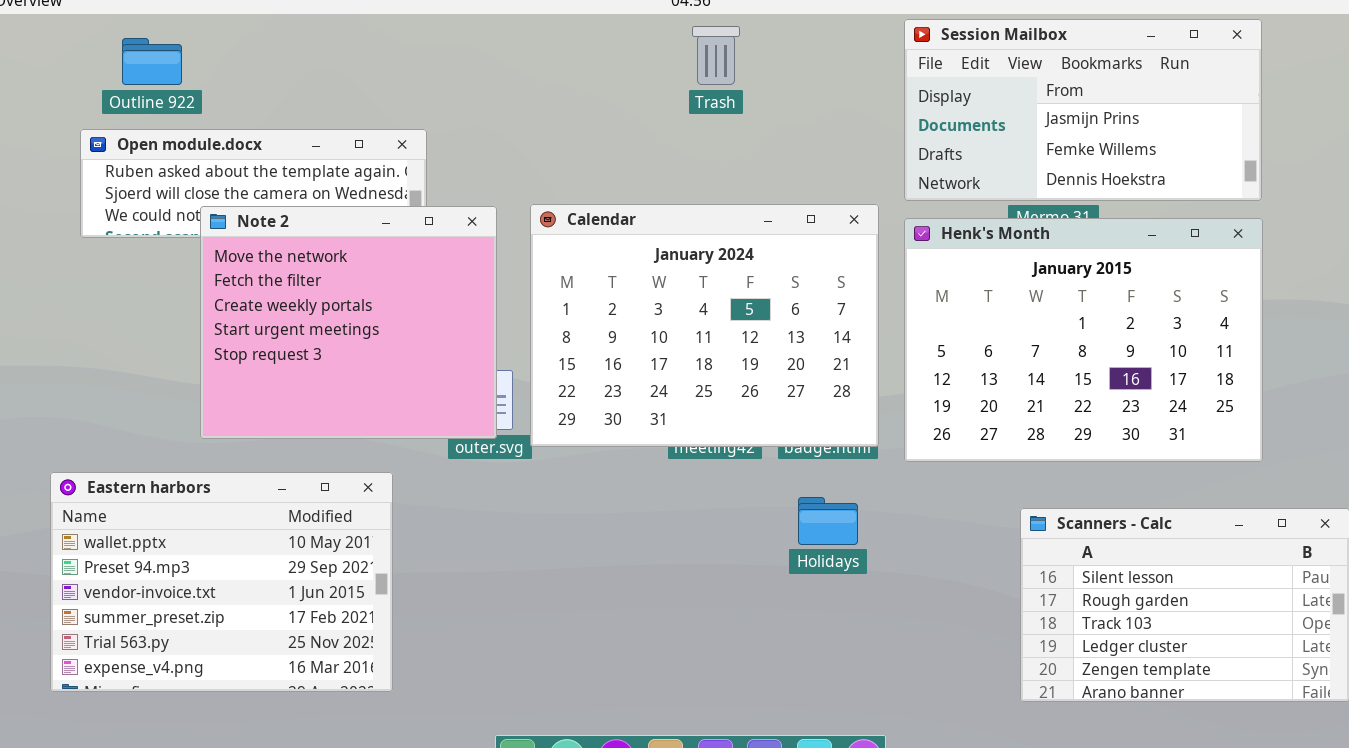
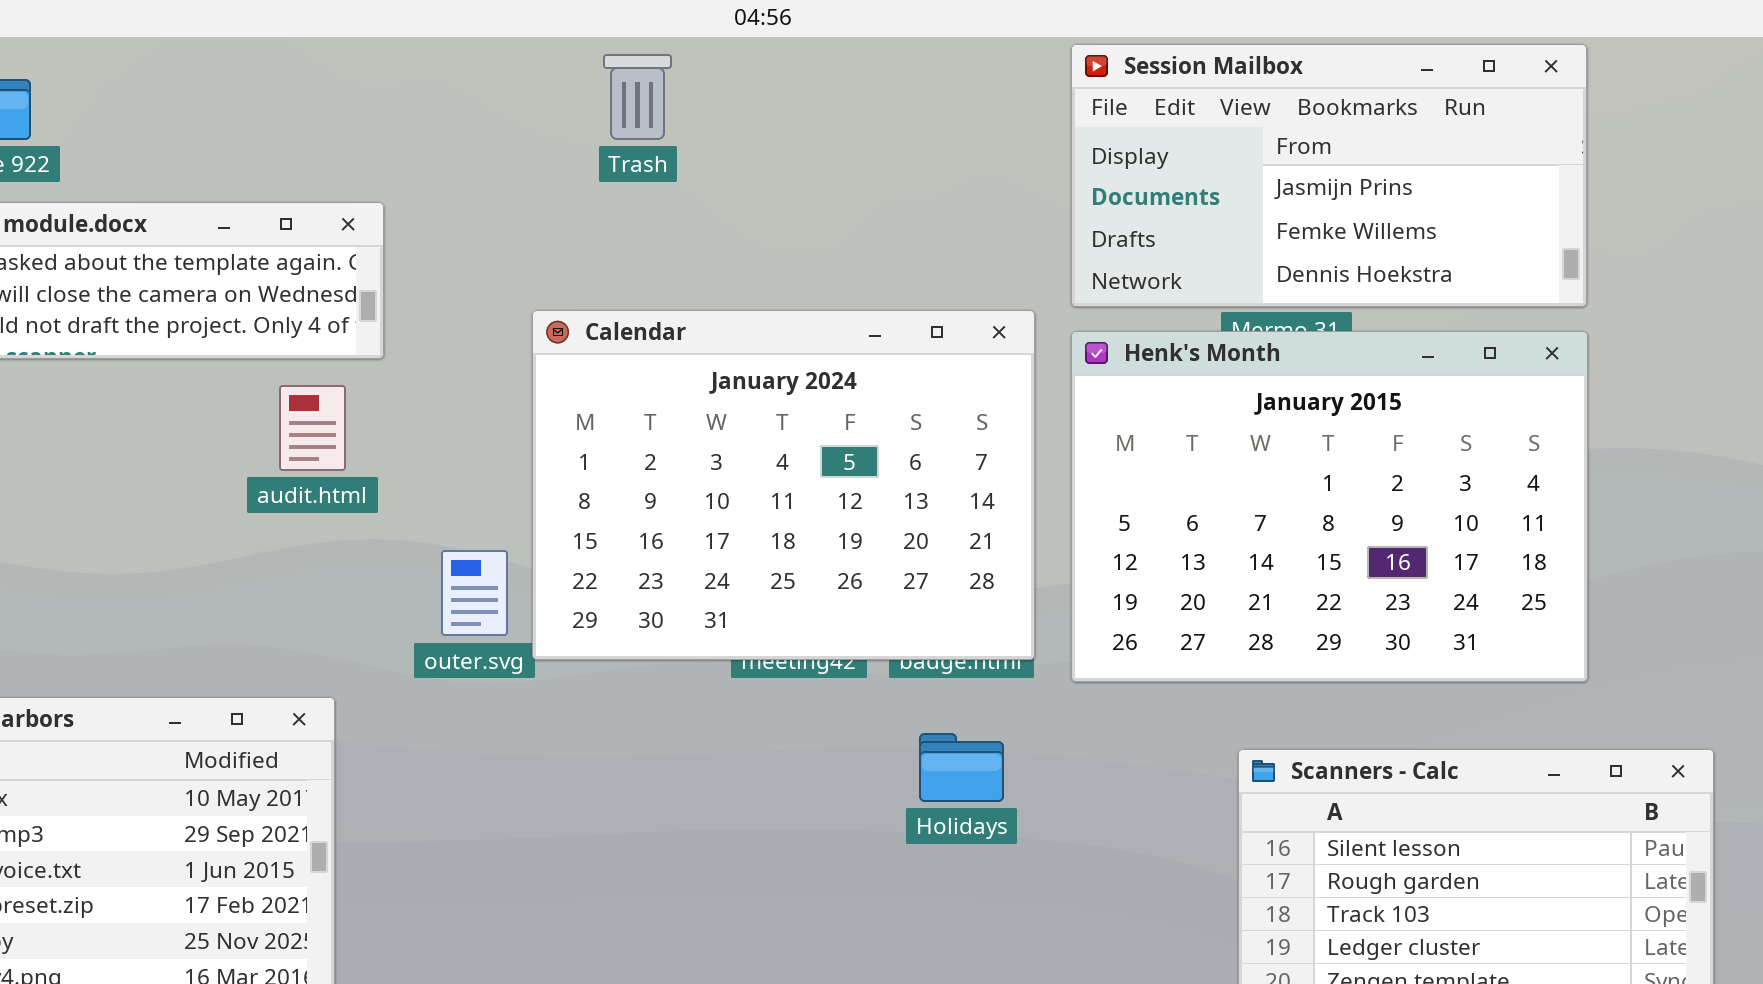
Trash: [692,26,740,85] -> [603,54,672,140], moved
Note 2: [200,206,497,439] -> none, closed

